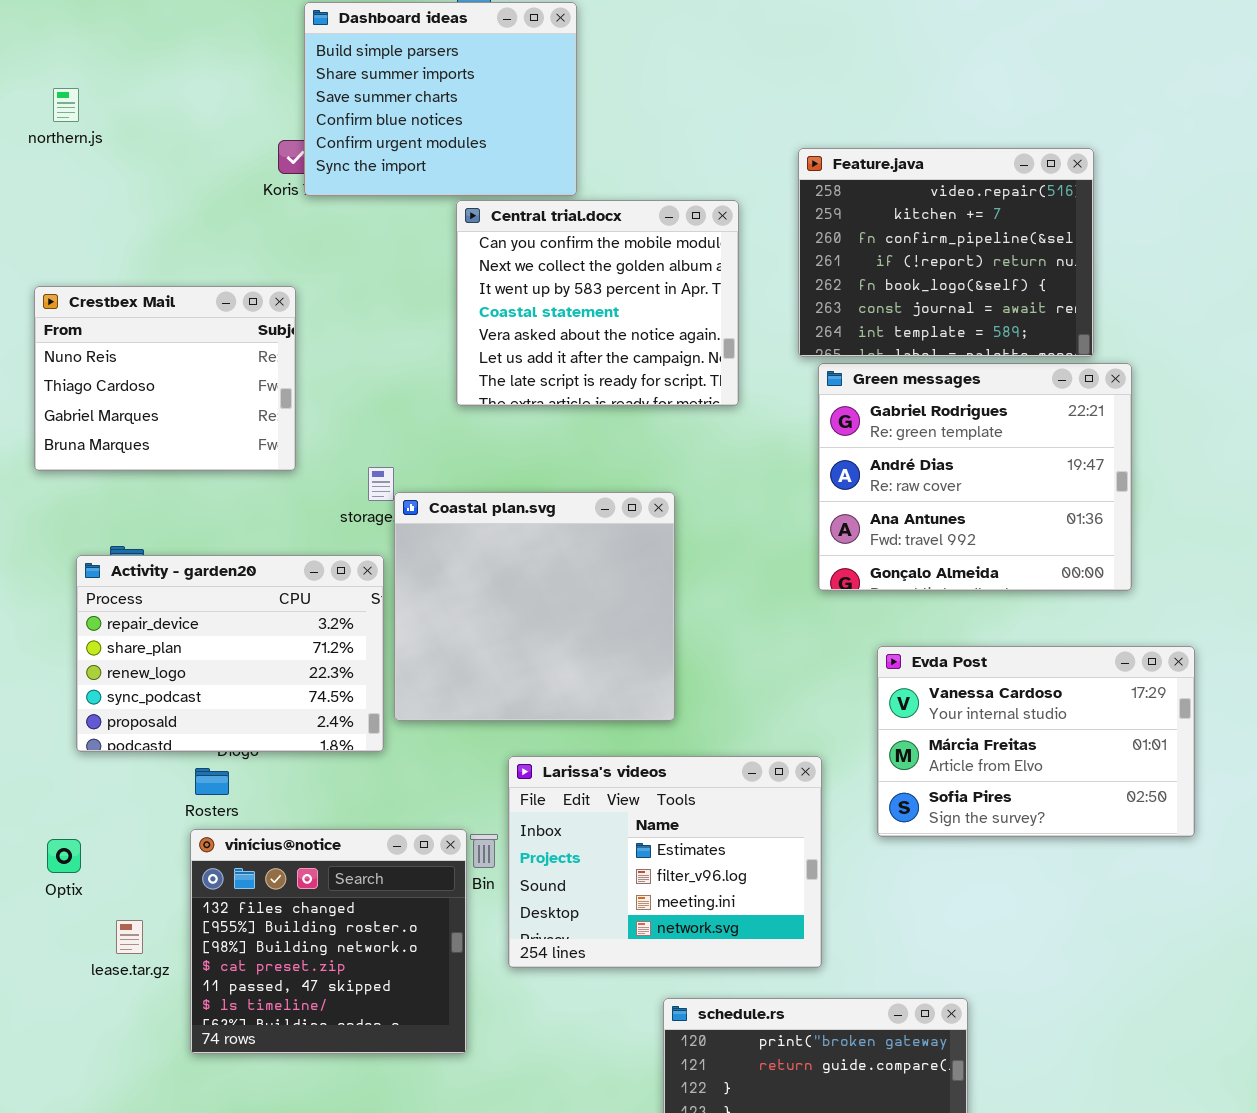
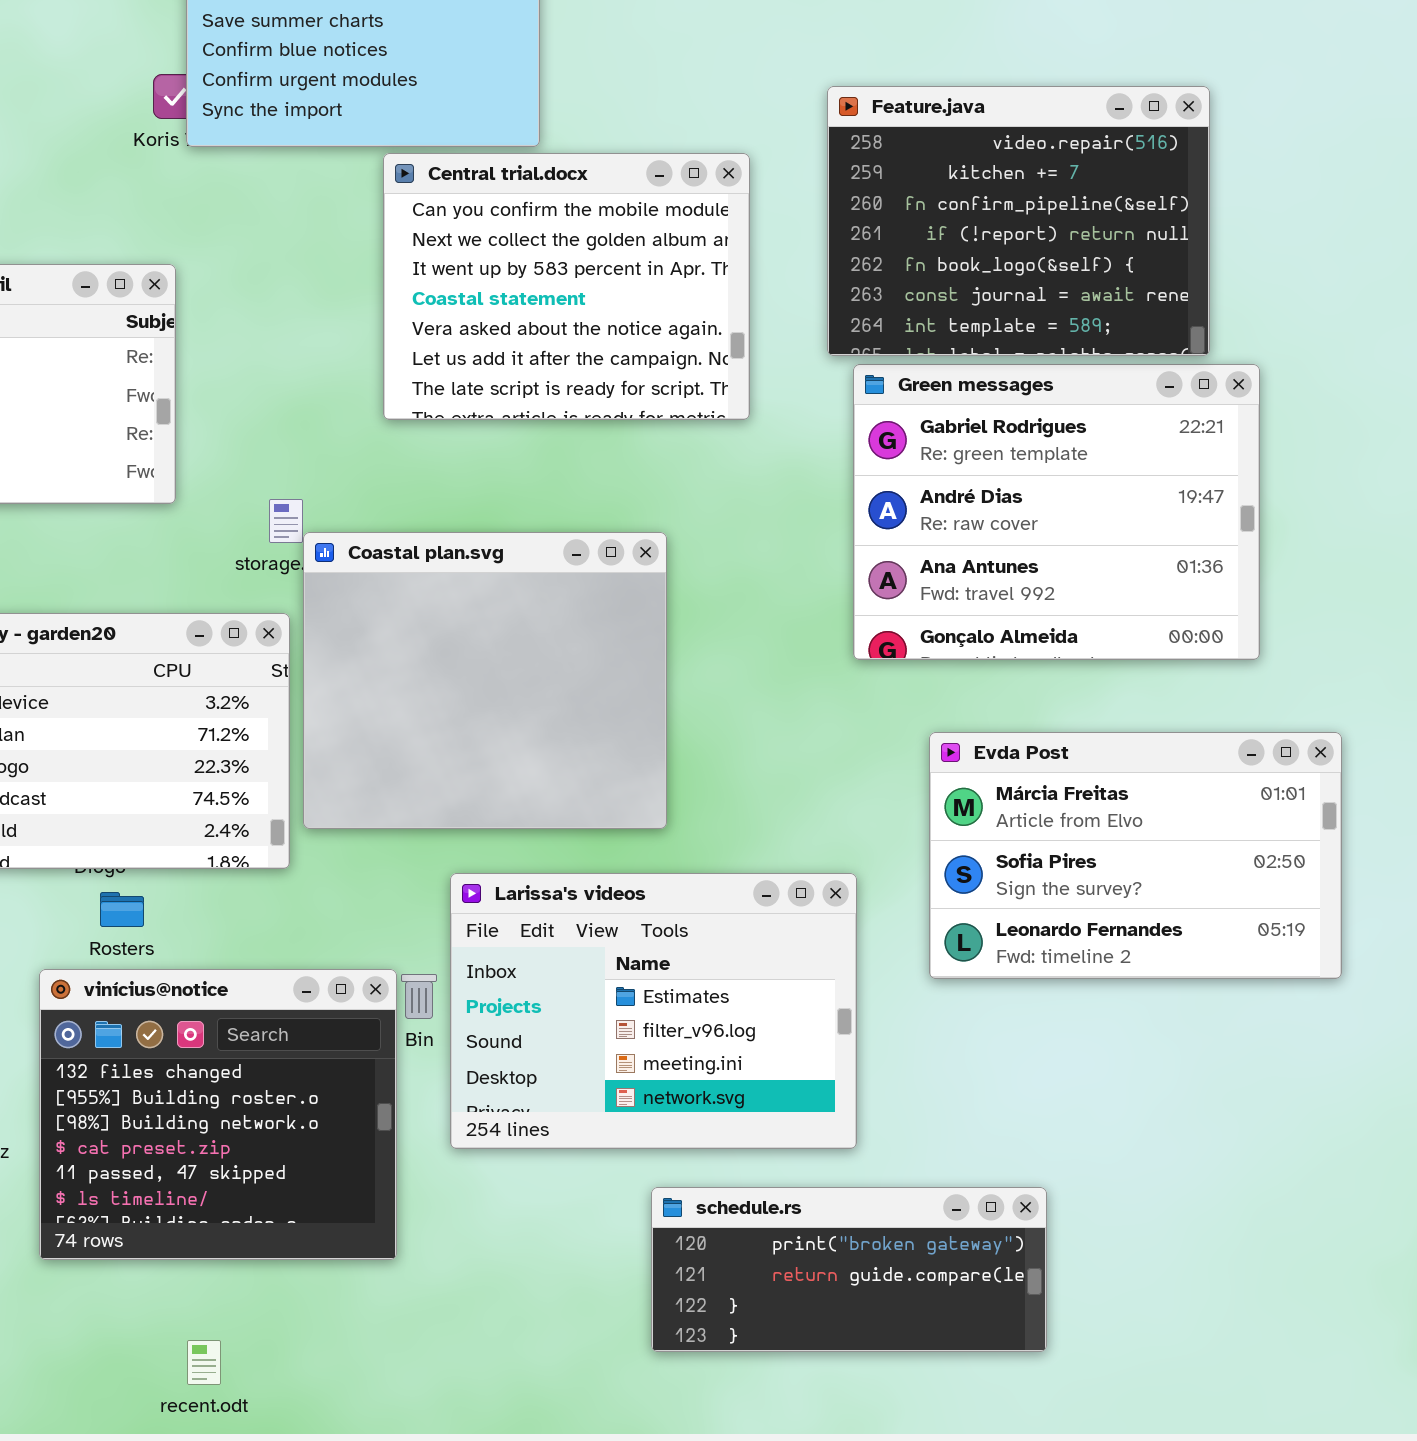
Evda Post: [877,646,1195,837] -> [929,732,1342,979], scrolled down 1 row
Rosters: [195,768,229,795] -> [100,892,144,927], moved

